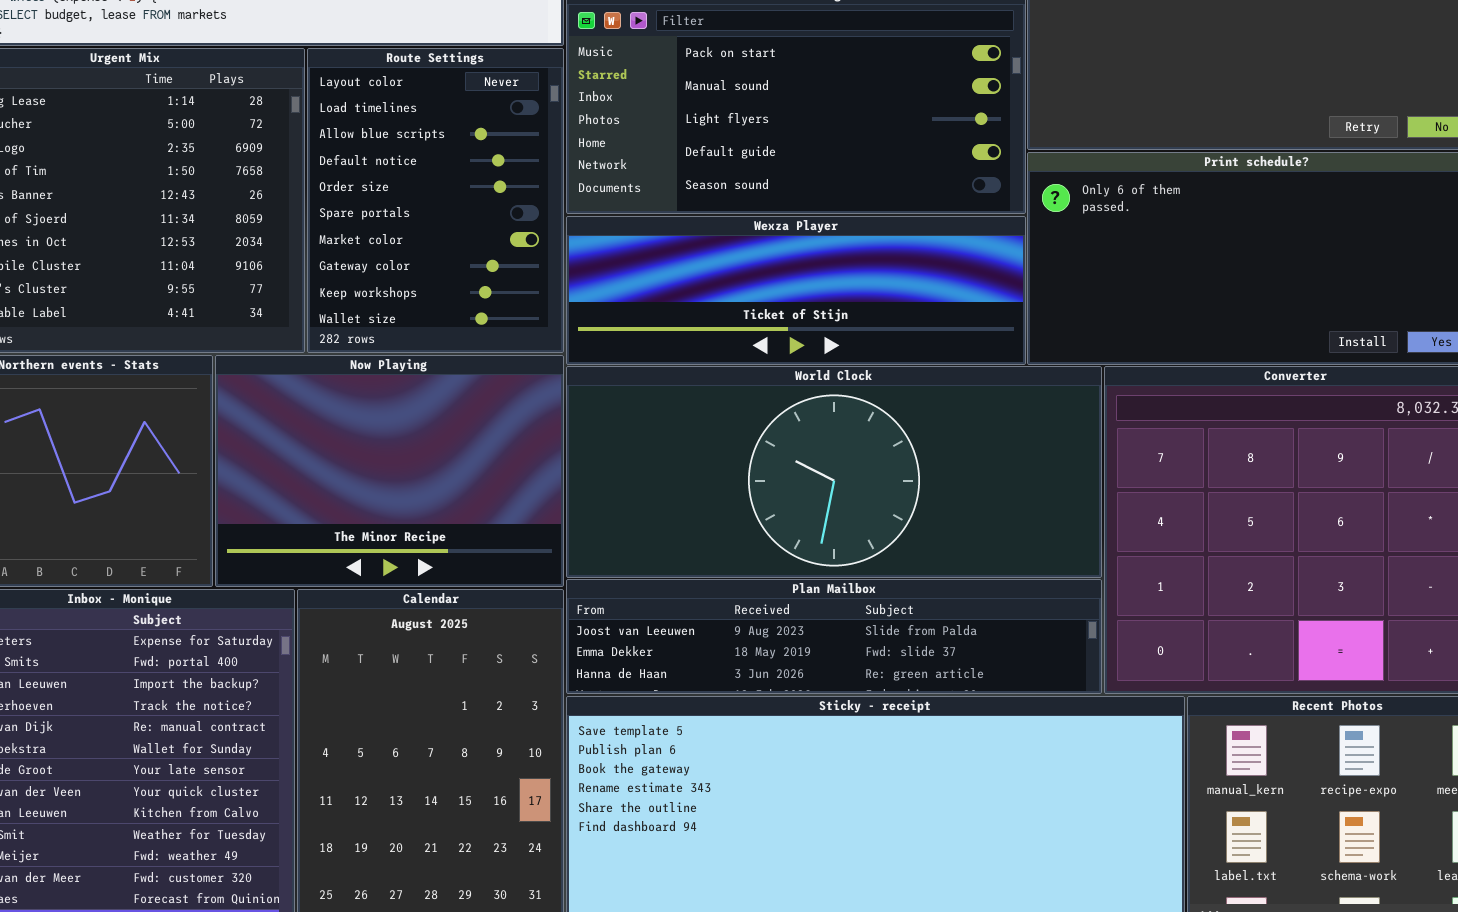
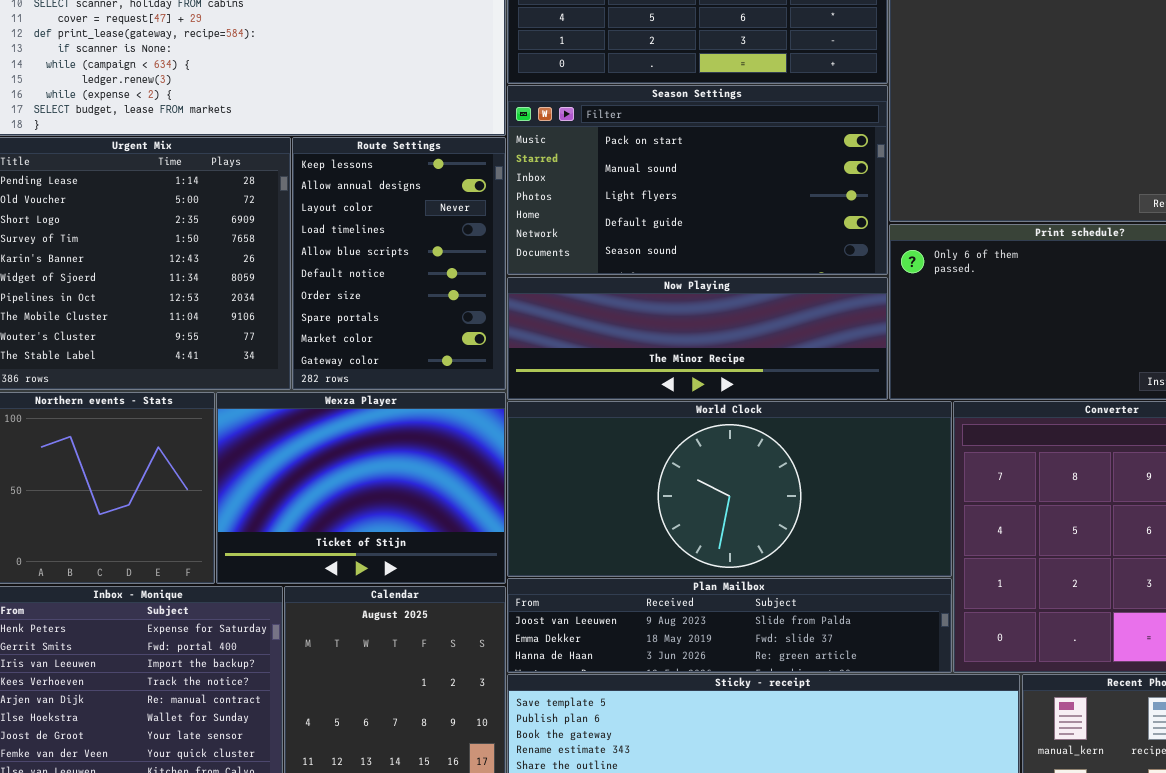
Route Settings: [307,48,564,353] -> [292,137,506,390], scrolled up 2 rows
Wexza Player: [566,216,1026,365] -> [216,392,506,584], moved, resized
Now Playing: [215,355,564,587] -> [507,277,888,400], moved, resized

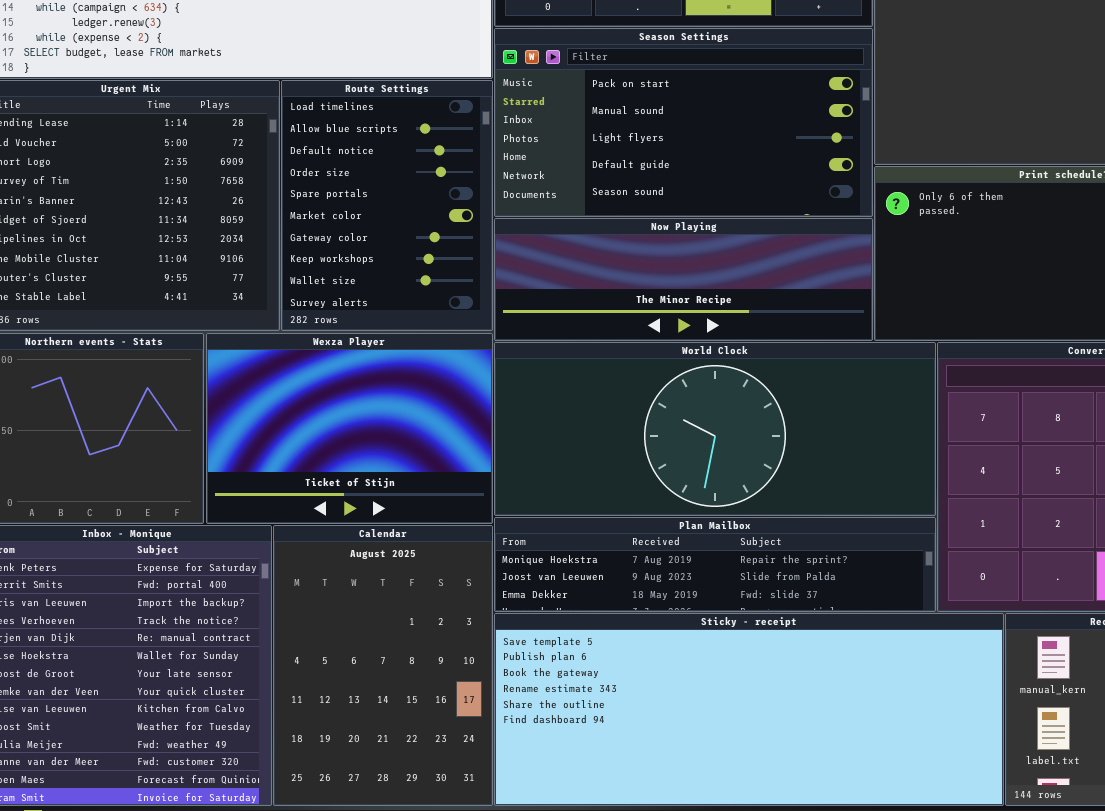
Route Settings: [292,137,506,390] -> [281,80,493,331], scrolled down 3 rows
Plan Mailbox: [507,578,952,673] -> [494,517,936,612], scrolled up 1 row

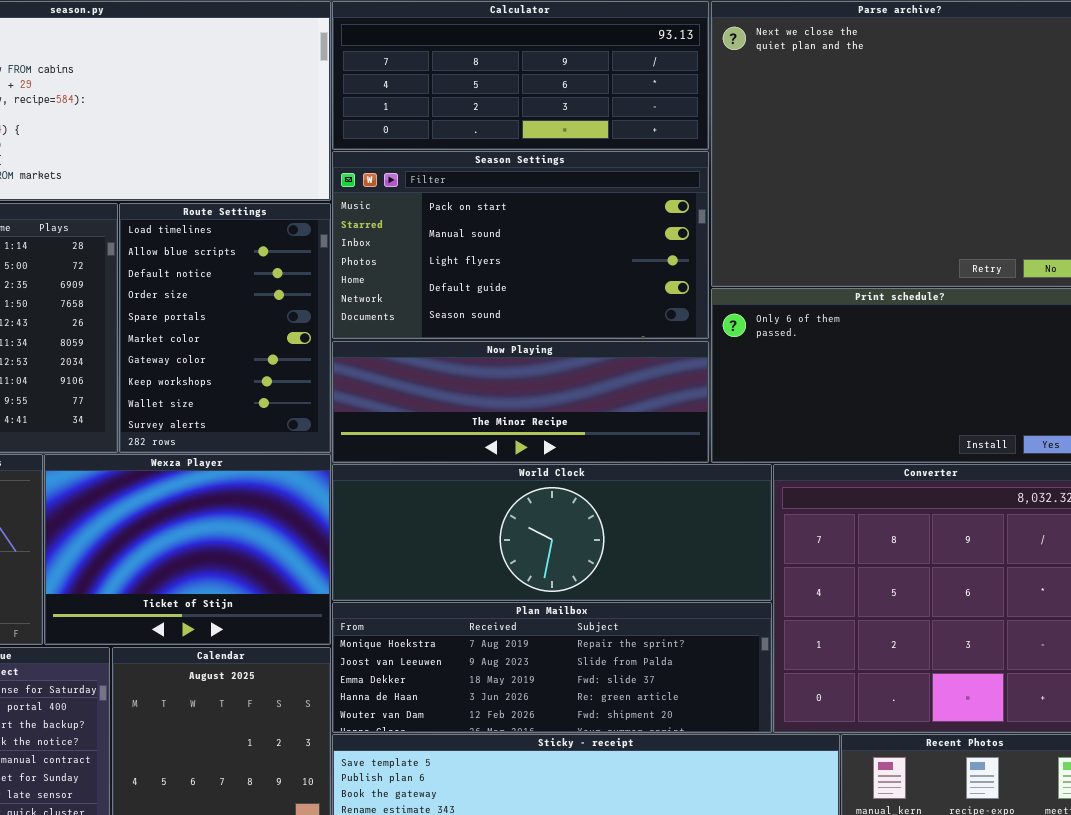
World Clock: [494,342,936,516] -> [332,464,772,601], resized
Plan Mailbox: [494,517,936,612] -> [332,602,772,733], resized

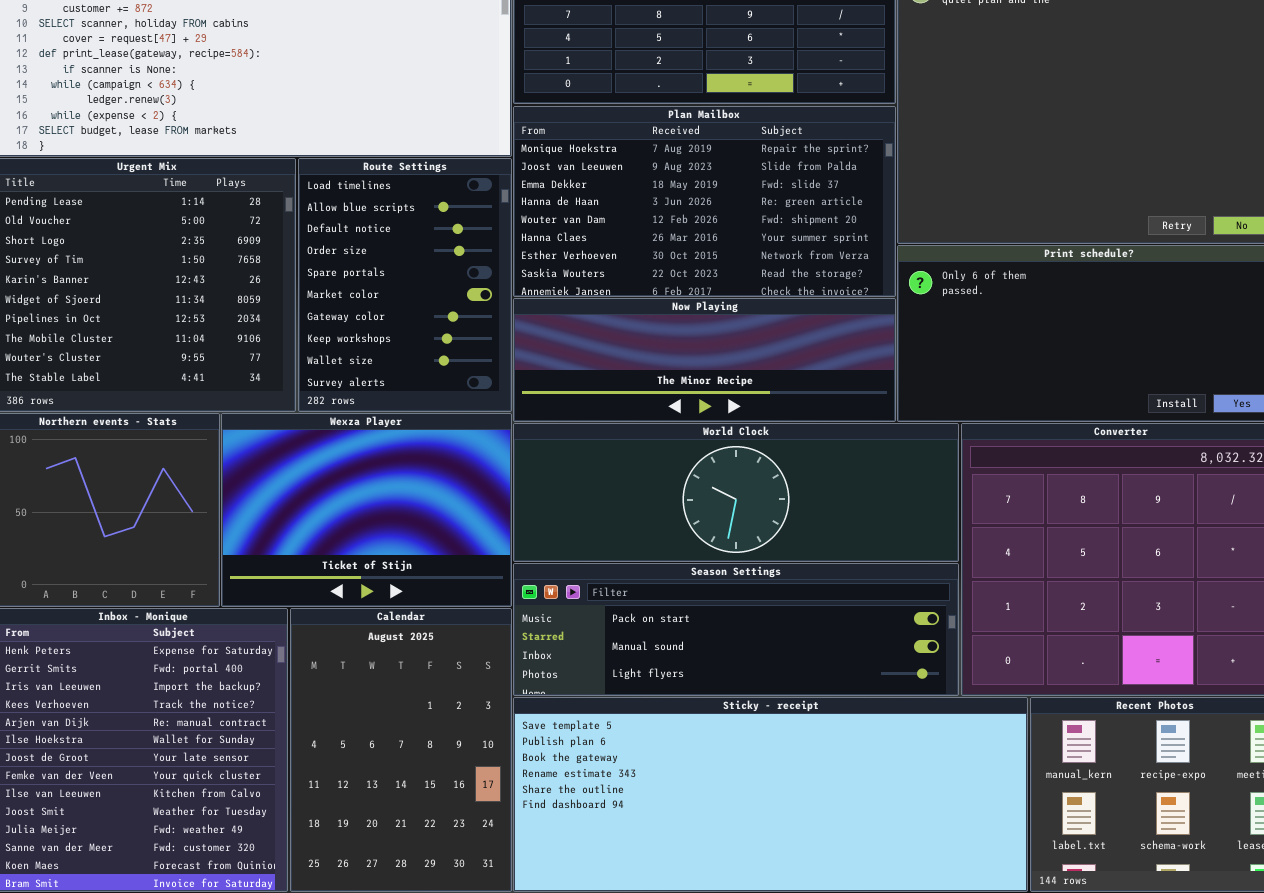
Season Settings: [332,151,709,339] -> [513,563,959,696], moved, resized
Plan Mailbox: [332,602,772,733] -> [513,106,896,297], moved, resized

